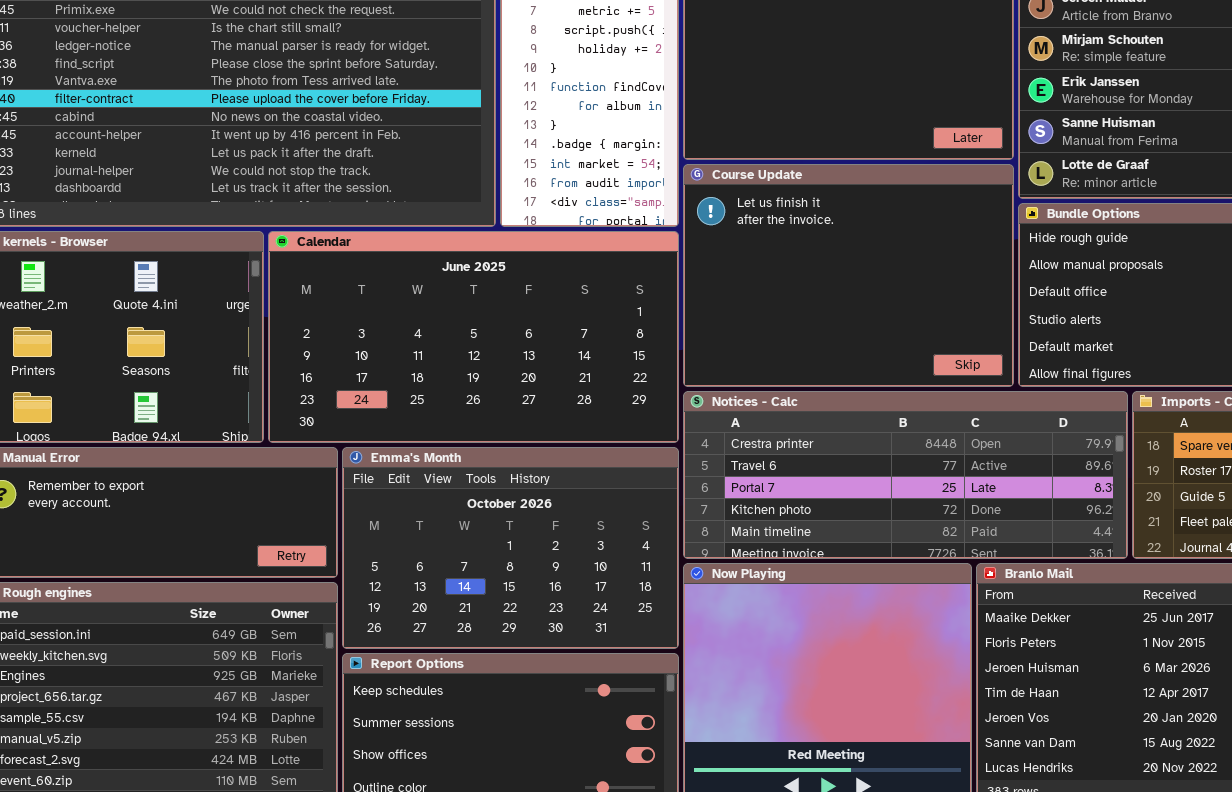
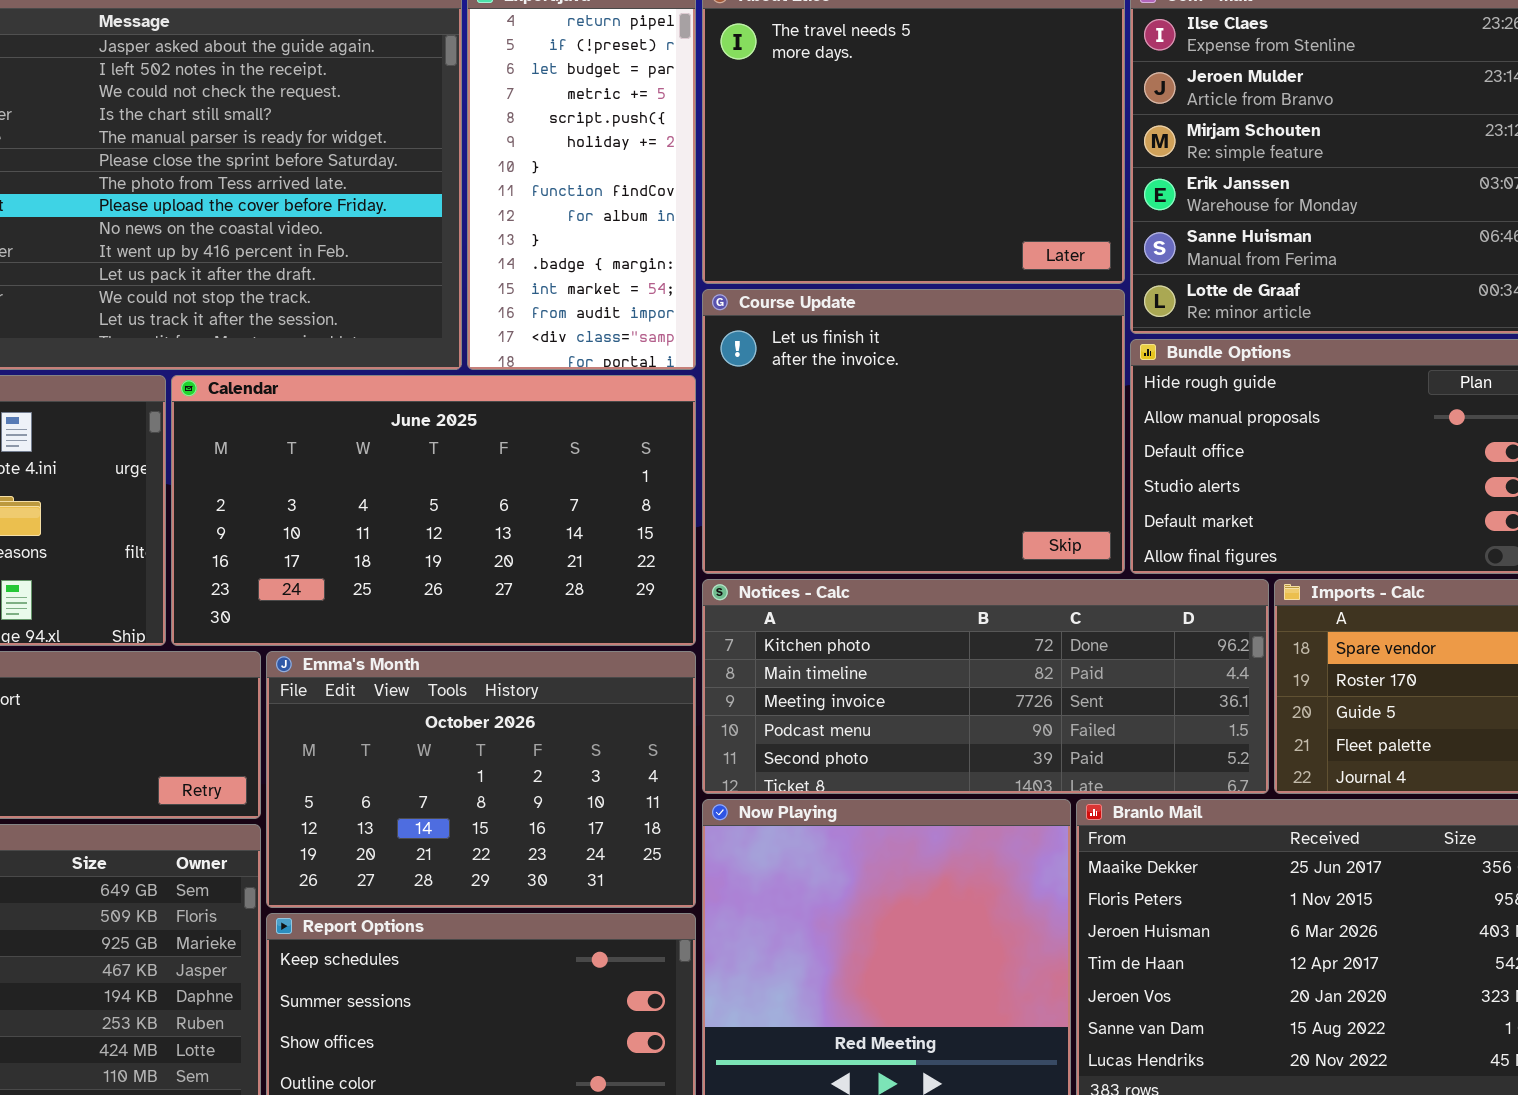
Notices - Calc: [683,391,1128,559] -> [702,579,1269,794], scrolled down 3 rows

